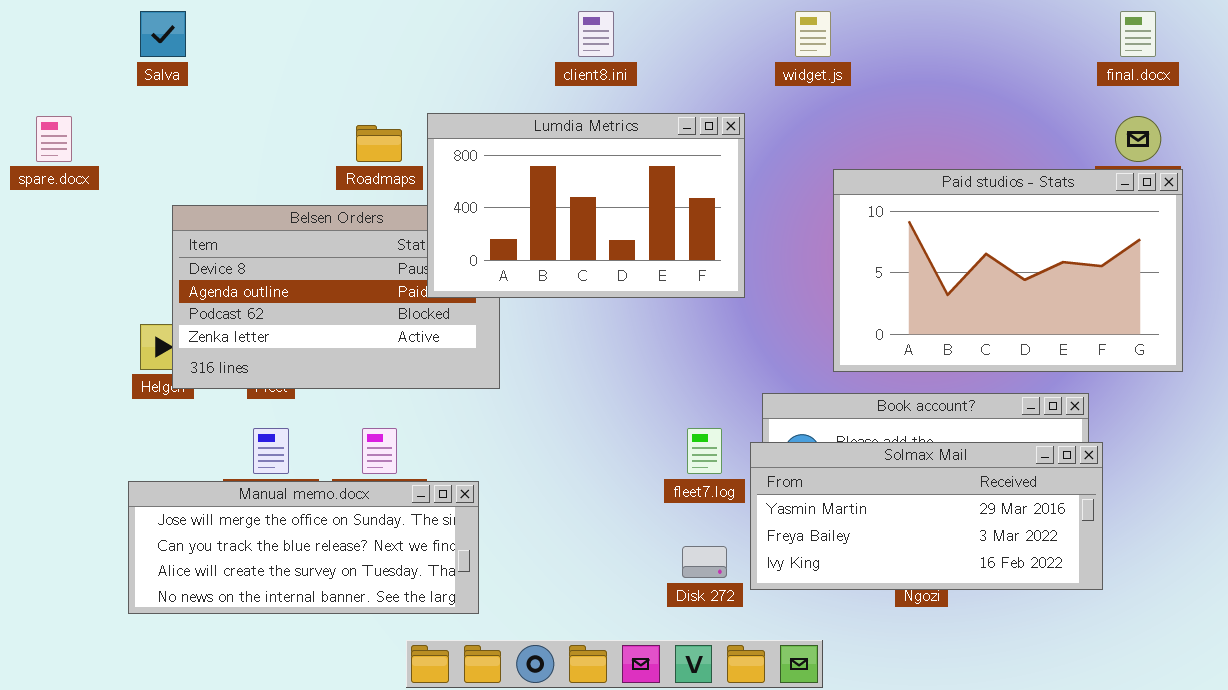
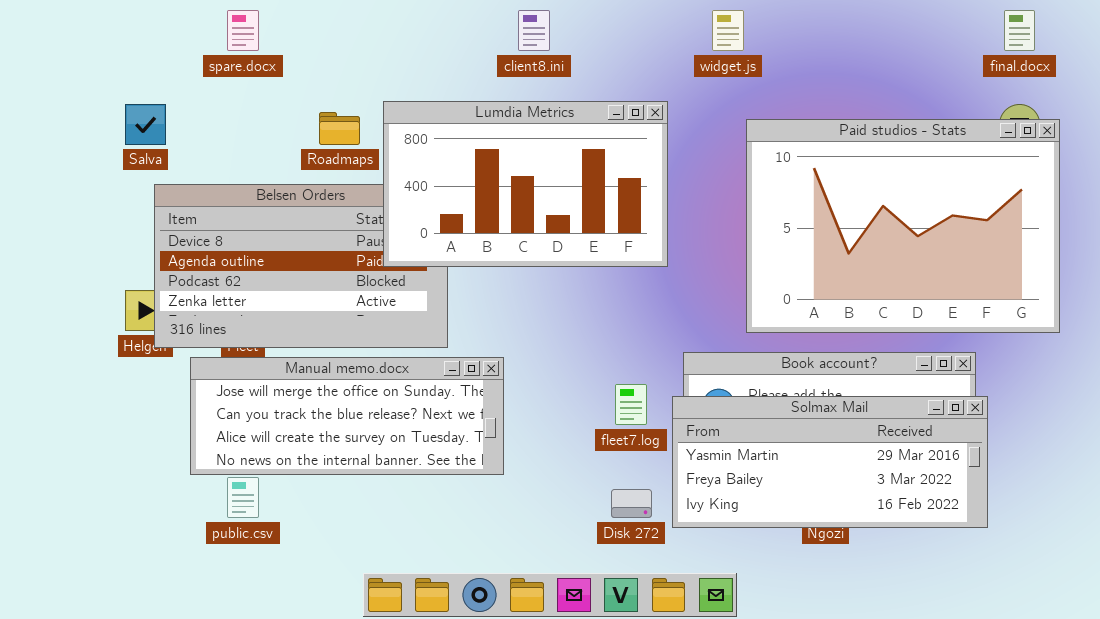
Salva: [140,11,186,57] -> [125,104,166,145], moved
spare.docx: [36,116,72,162] -> [227,10,259,51], moved
Paid studios - Stats: [833,169,1183,372] -> [746,119,1060,333], resized
Manual memo.docx: [128,481,479,614] -> [190,357,504,475], moved

